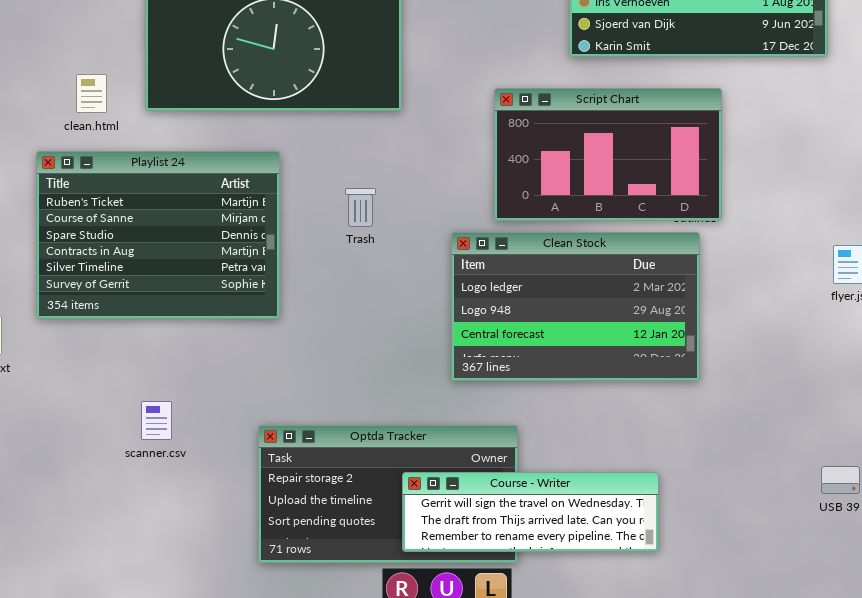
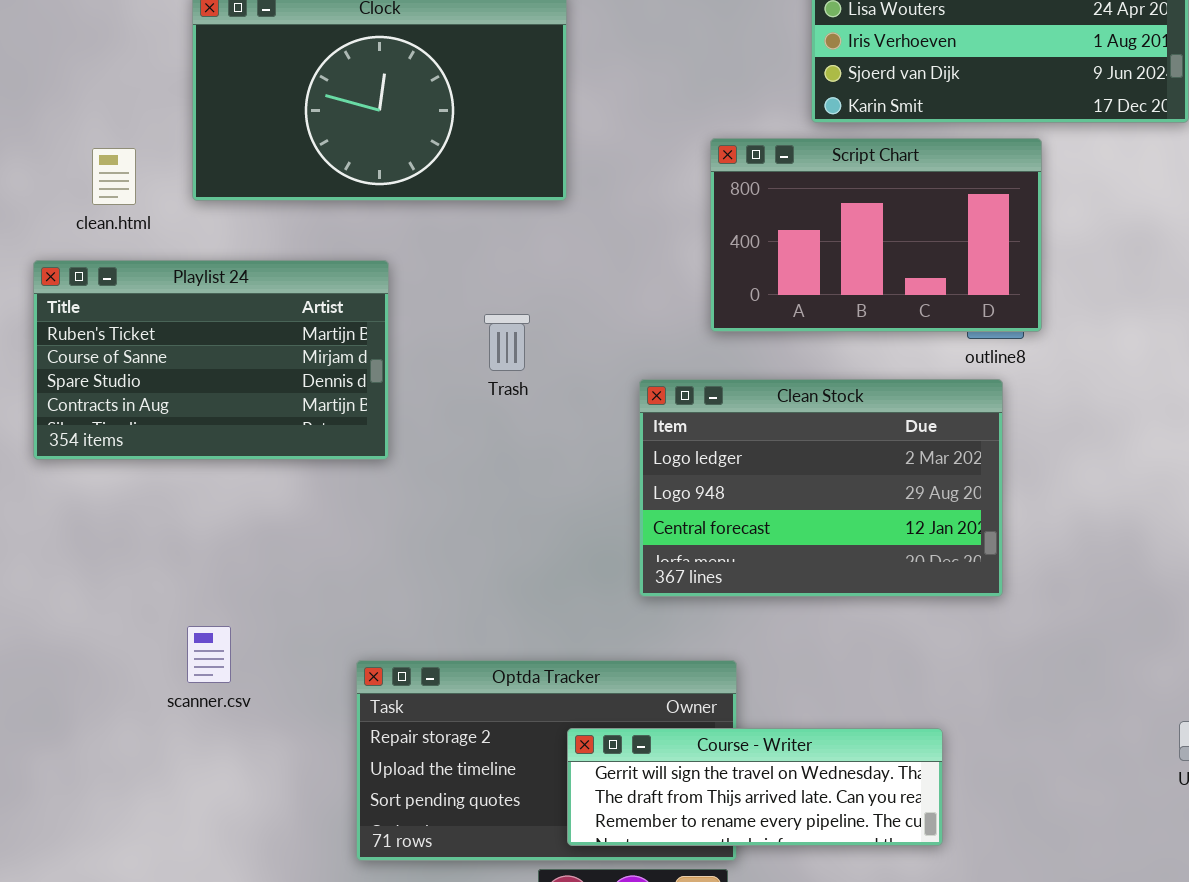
Script Chart: [494,88,722,221] -> [710,138,1042,332], moved
Playlist 24: [36,151,280,319] -> [33,260,389,460], resized

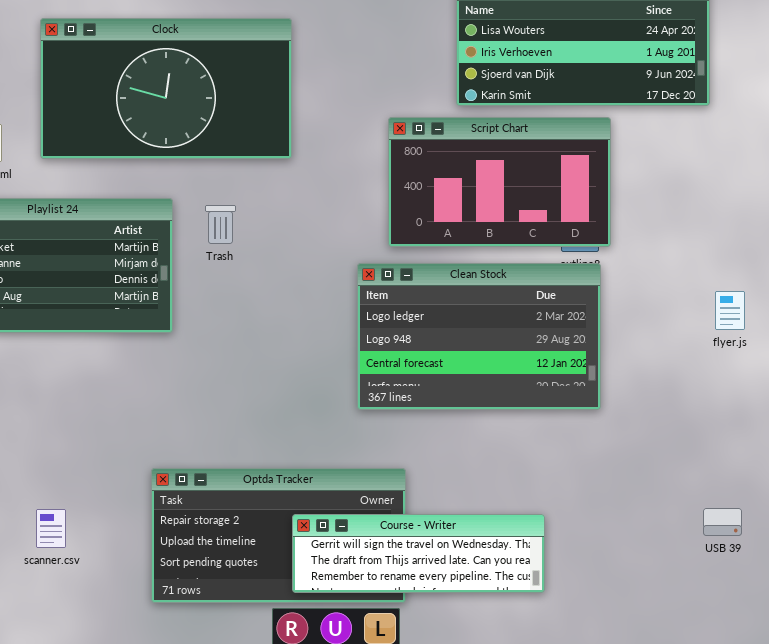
Trash: [484,314,530,371] -> [205,205,236,244], moved
Clean Stock: [639,379,1003,597] -> [357,263,601,410], moved
scanner.csv: [187,626,231,683] -> [36,509,66,548], moved

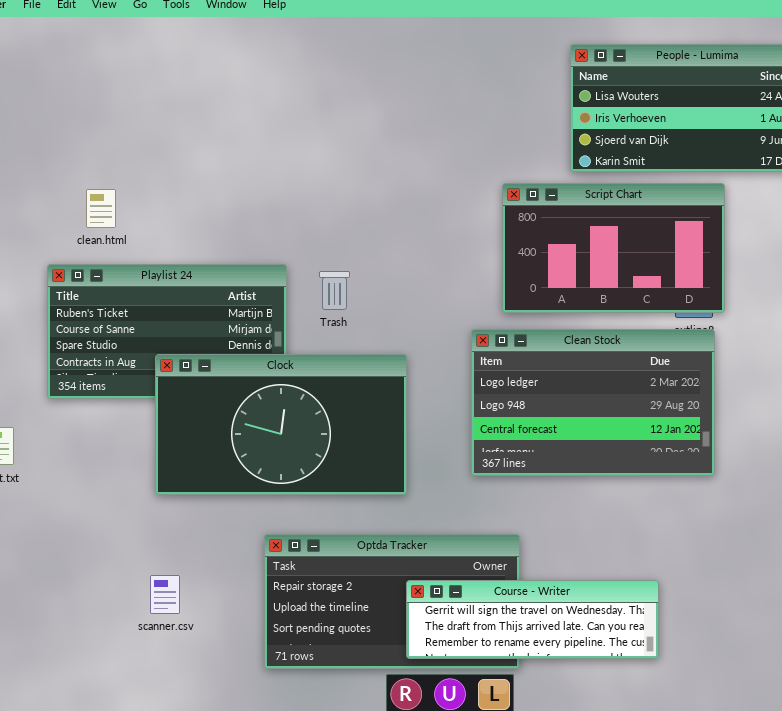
Clock: [40,18,292,159] -> [155,354,407,495], moved

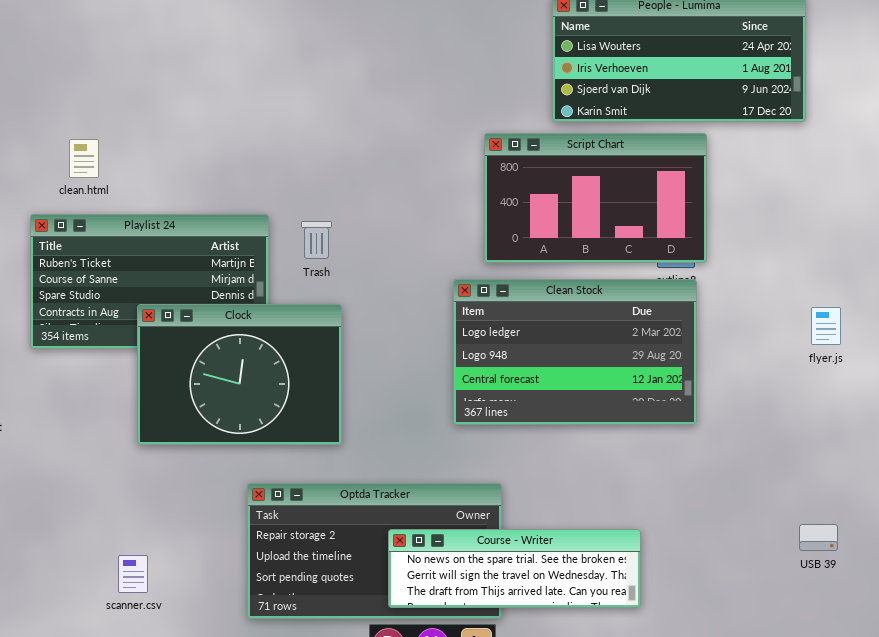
Clock: [155,354,407,495] -> [137,304,342,445], resized
scanner.csv: [150,575,180,614] -> [118,555,148,593], moved
Course - Writer: [406,580,659,659] -> [388,529,641,608], scrolled up 1 row

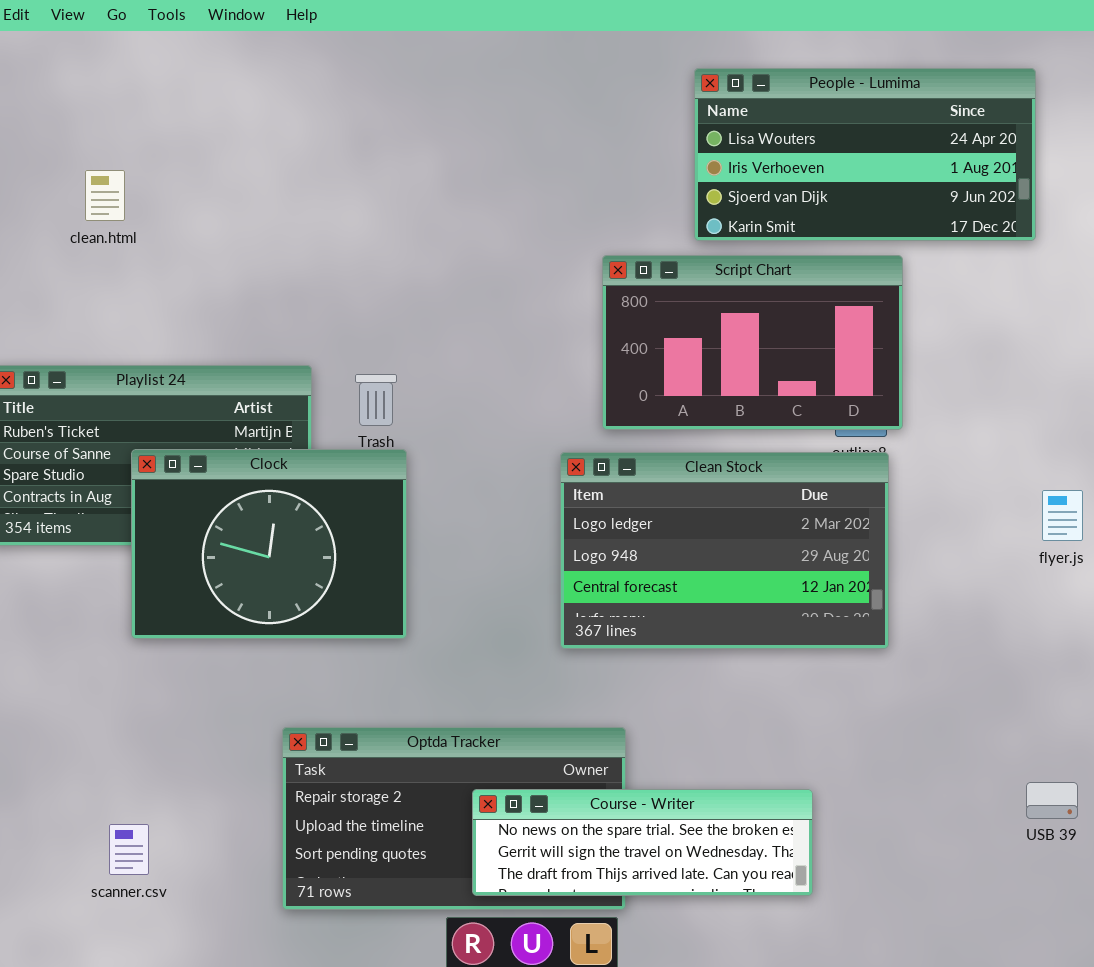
clean.html: [69,139,99,178] -> [85,170,125,221], moved
Clock: [137,304,342,445] -> [131,449,407,639], moved

